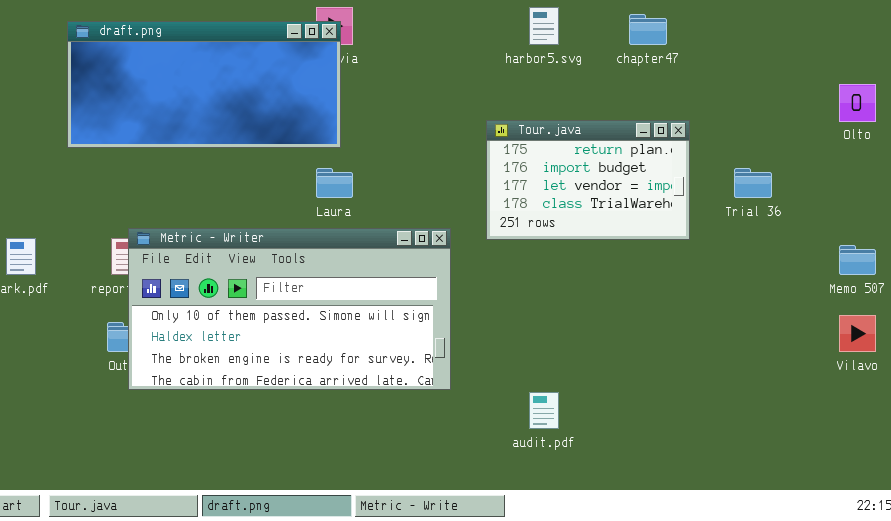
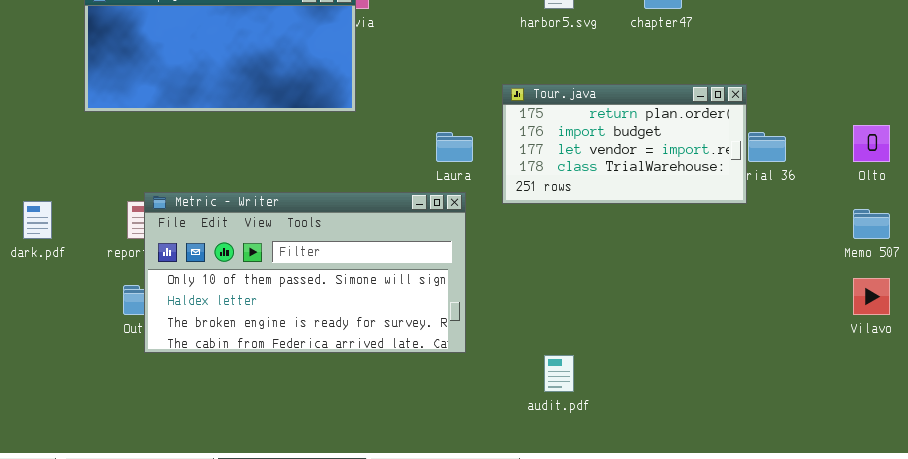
Olto: [839,84,876,122] -> [853,125,890,162], moved
Tour.java: [486,120,690,240] -> [502,84,747,204], resized
Laura: [316,168,353,198] -> [436,132,473,162], moved

